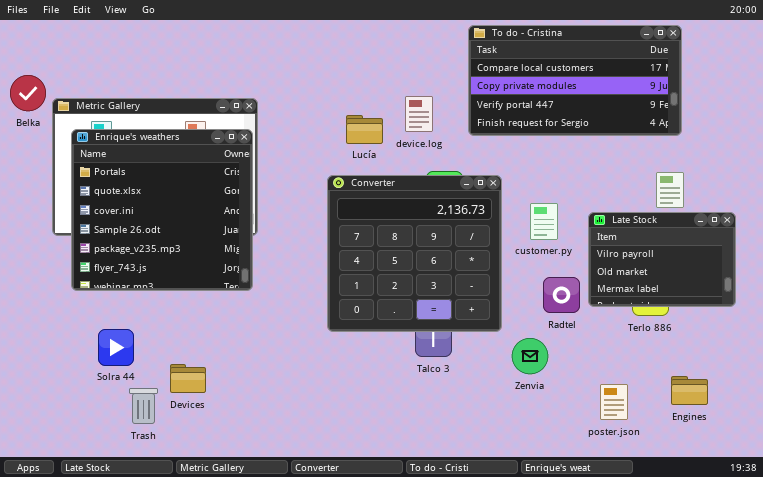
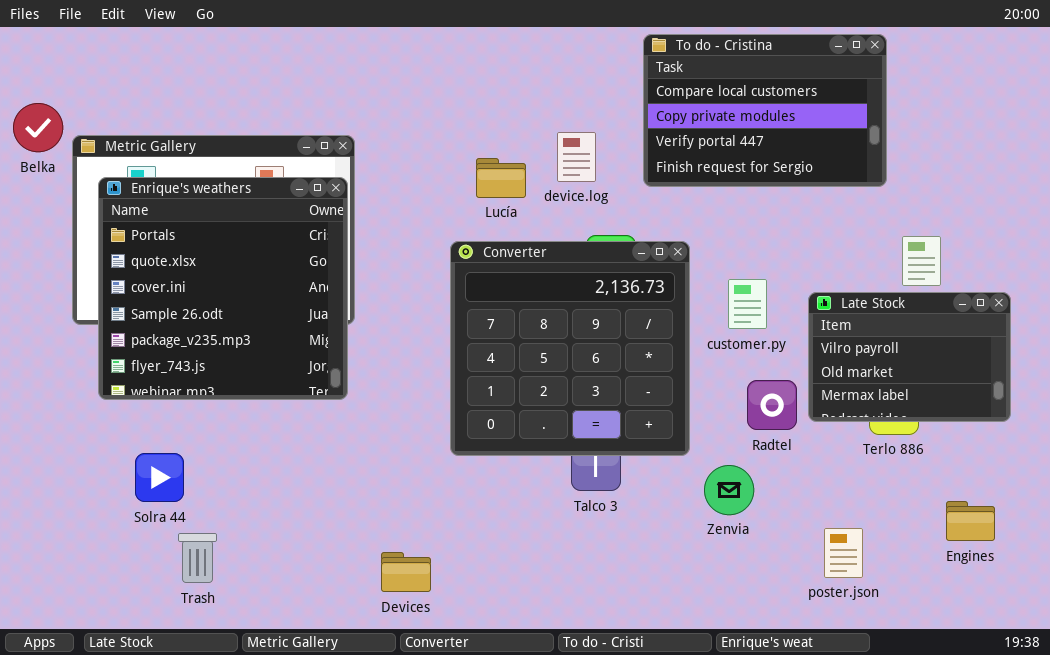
To do - Cristina: [468,25,682,136] -> [643,34,887,187], resized
Devices: [170,364,206,393] -> [381,552,431,592], moved
Engines: [671,376,708,405] -> [946,501,995,541], moved

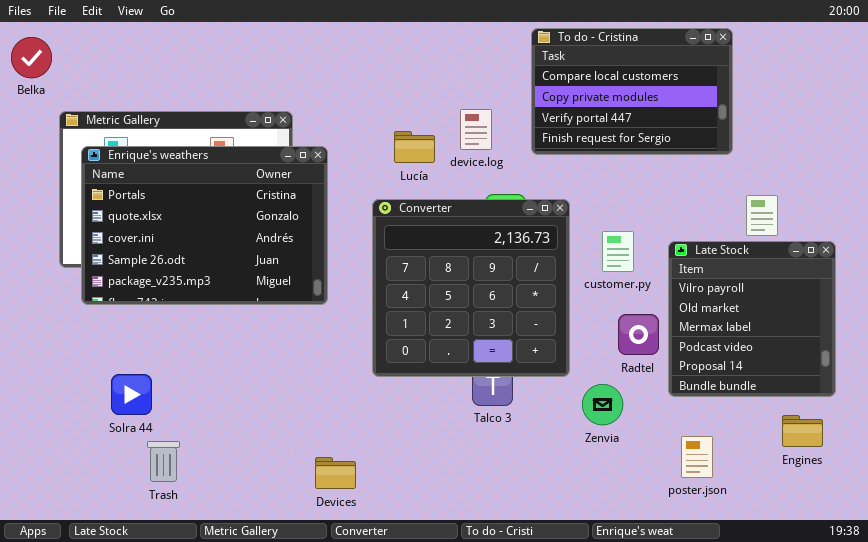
Belka: [13,103,63,152] -> [11,37,52,78], moved
Enrique's weathers: [98,177,348,400] -> [81,146,328,305], resized
Late Stock: [808,292,1011,422] -> [668,241,836,397], resized

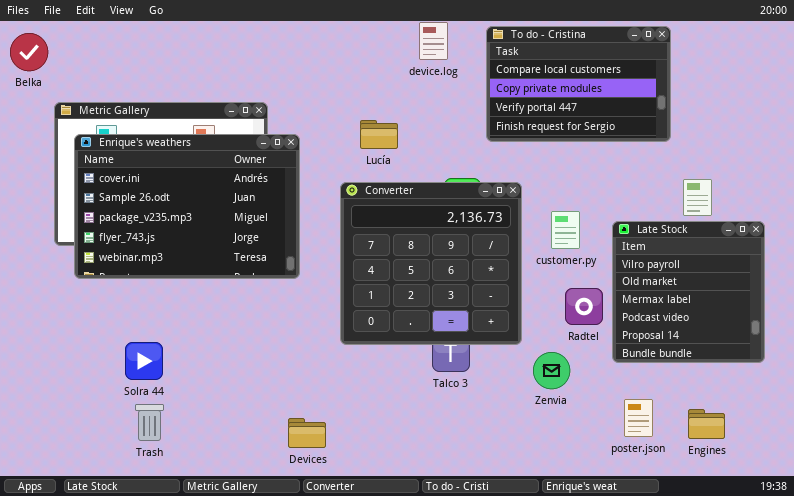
device.log: [460,109,492,150] -> [419,22,448,60], moved
Enrique's weathers: [81,146,328,305] -> [74,134,300,279], scrolled down 2 rows
Solra 44: [111,374,152,415] -> [125,342,163,380], moved
Engines: [782,415,823,447] -> [688,409,725,439], moved

